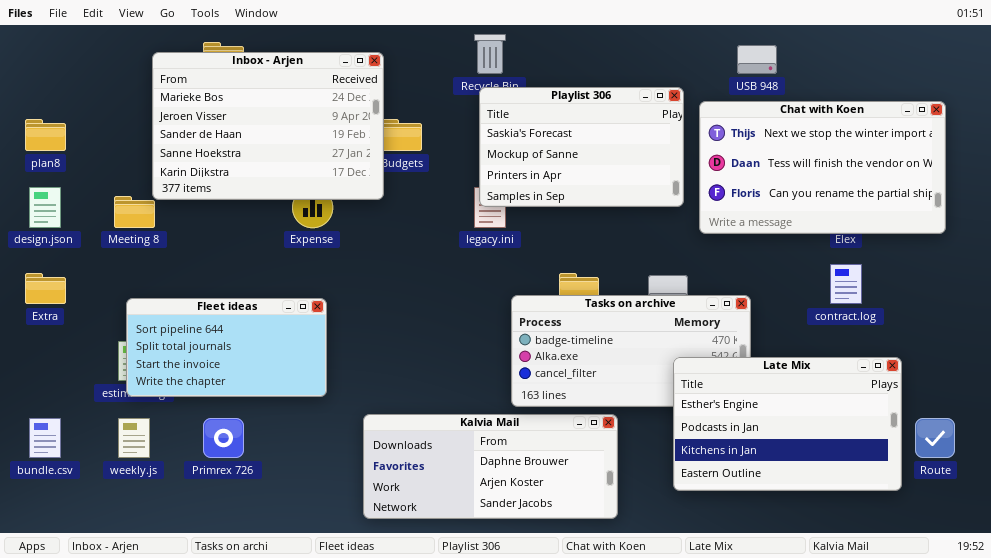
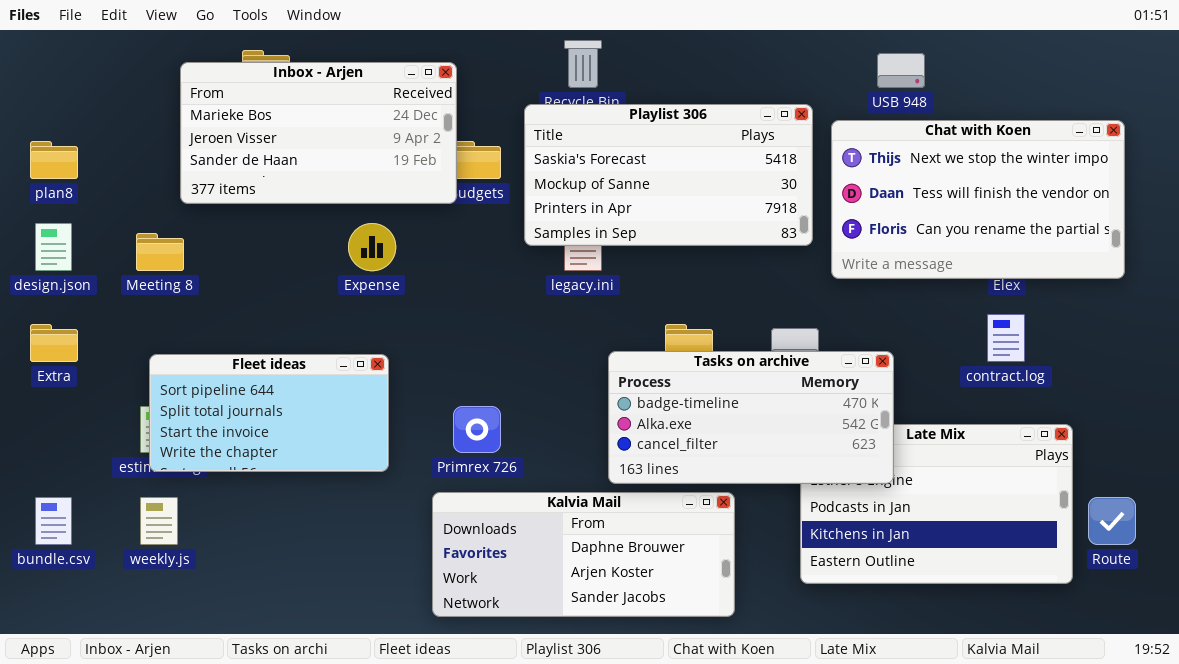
Inbox - Arjen: [152,52,384,200] -> [180,62,457,204], resized
Playlist 306: [479,87,684,207] -> [524,104,813,246], resized
Tasks on archive: [511,295,751,407] -> [608,351,894,484], raised
Primrex 726: [203,418,244,458] -> [453,406,501,453], moved

